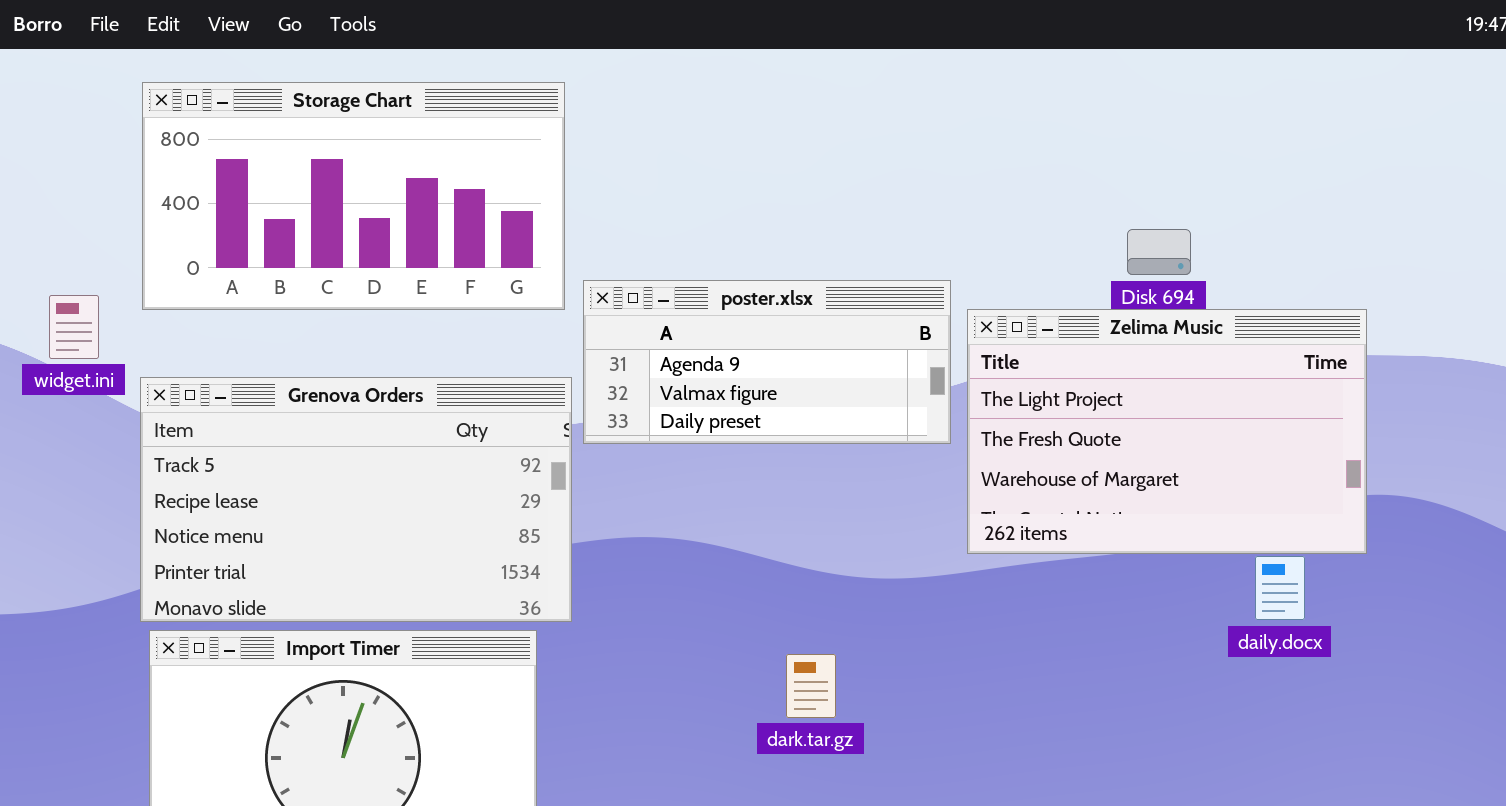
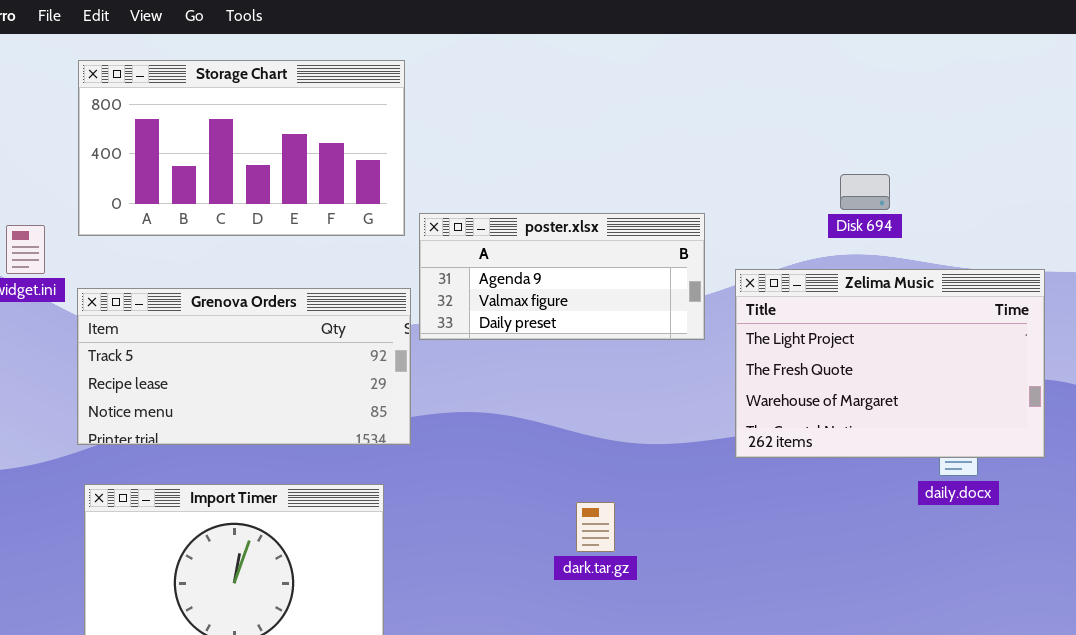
Zelima Music: [967,309,1367,554] -> [735,269,1045,458], moved
Grenova Orders: [140,377,572,622] -> [77,288,411,445], resized

